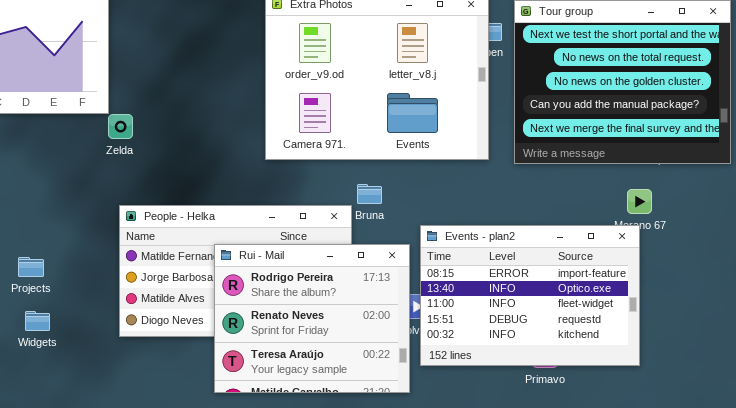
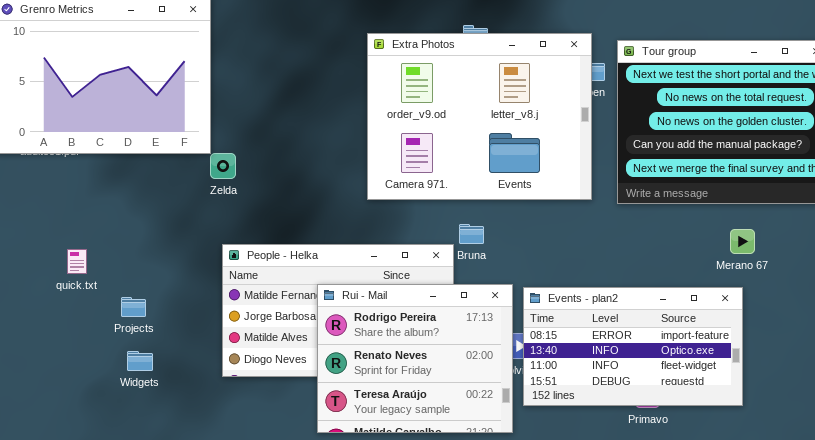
Events - plan2: [420,225,640,366] -> [523,287,743,406], resized

